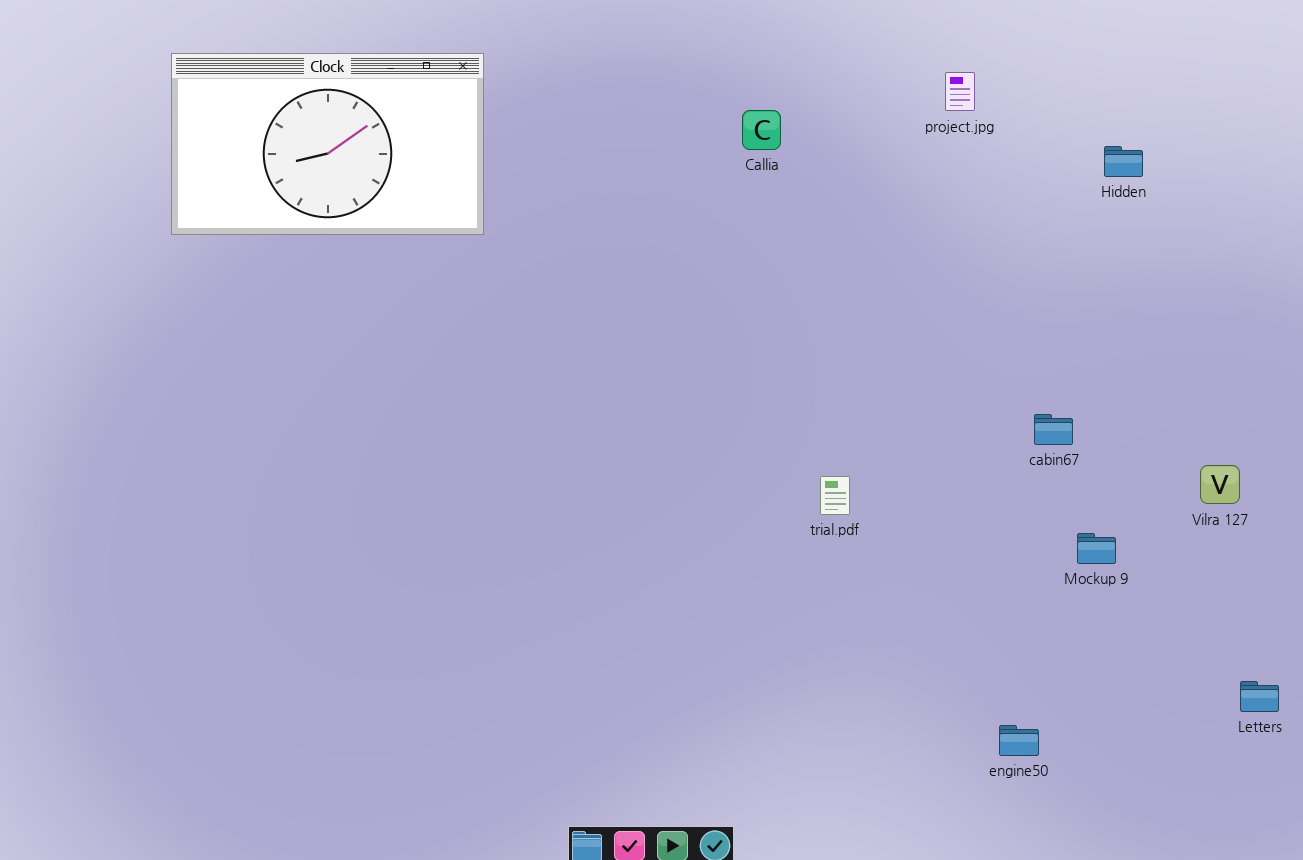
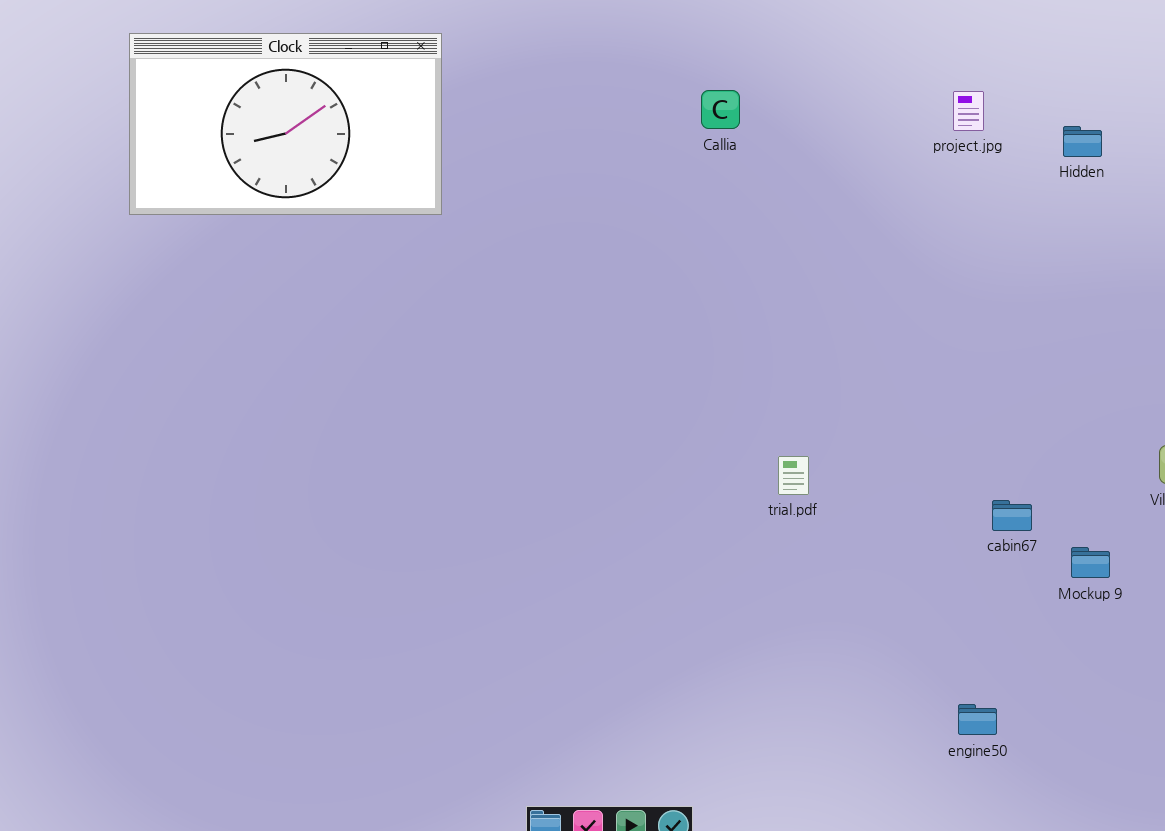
project.jpg: [945,72,975,111] -> [953,91,984,131], moved
cabin67: [1034,414,1073,445] -> [992,500,1032,531], moved
Mockup 9: [1077,533,1116,564] -> [1071,547,1110,578], moved

